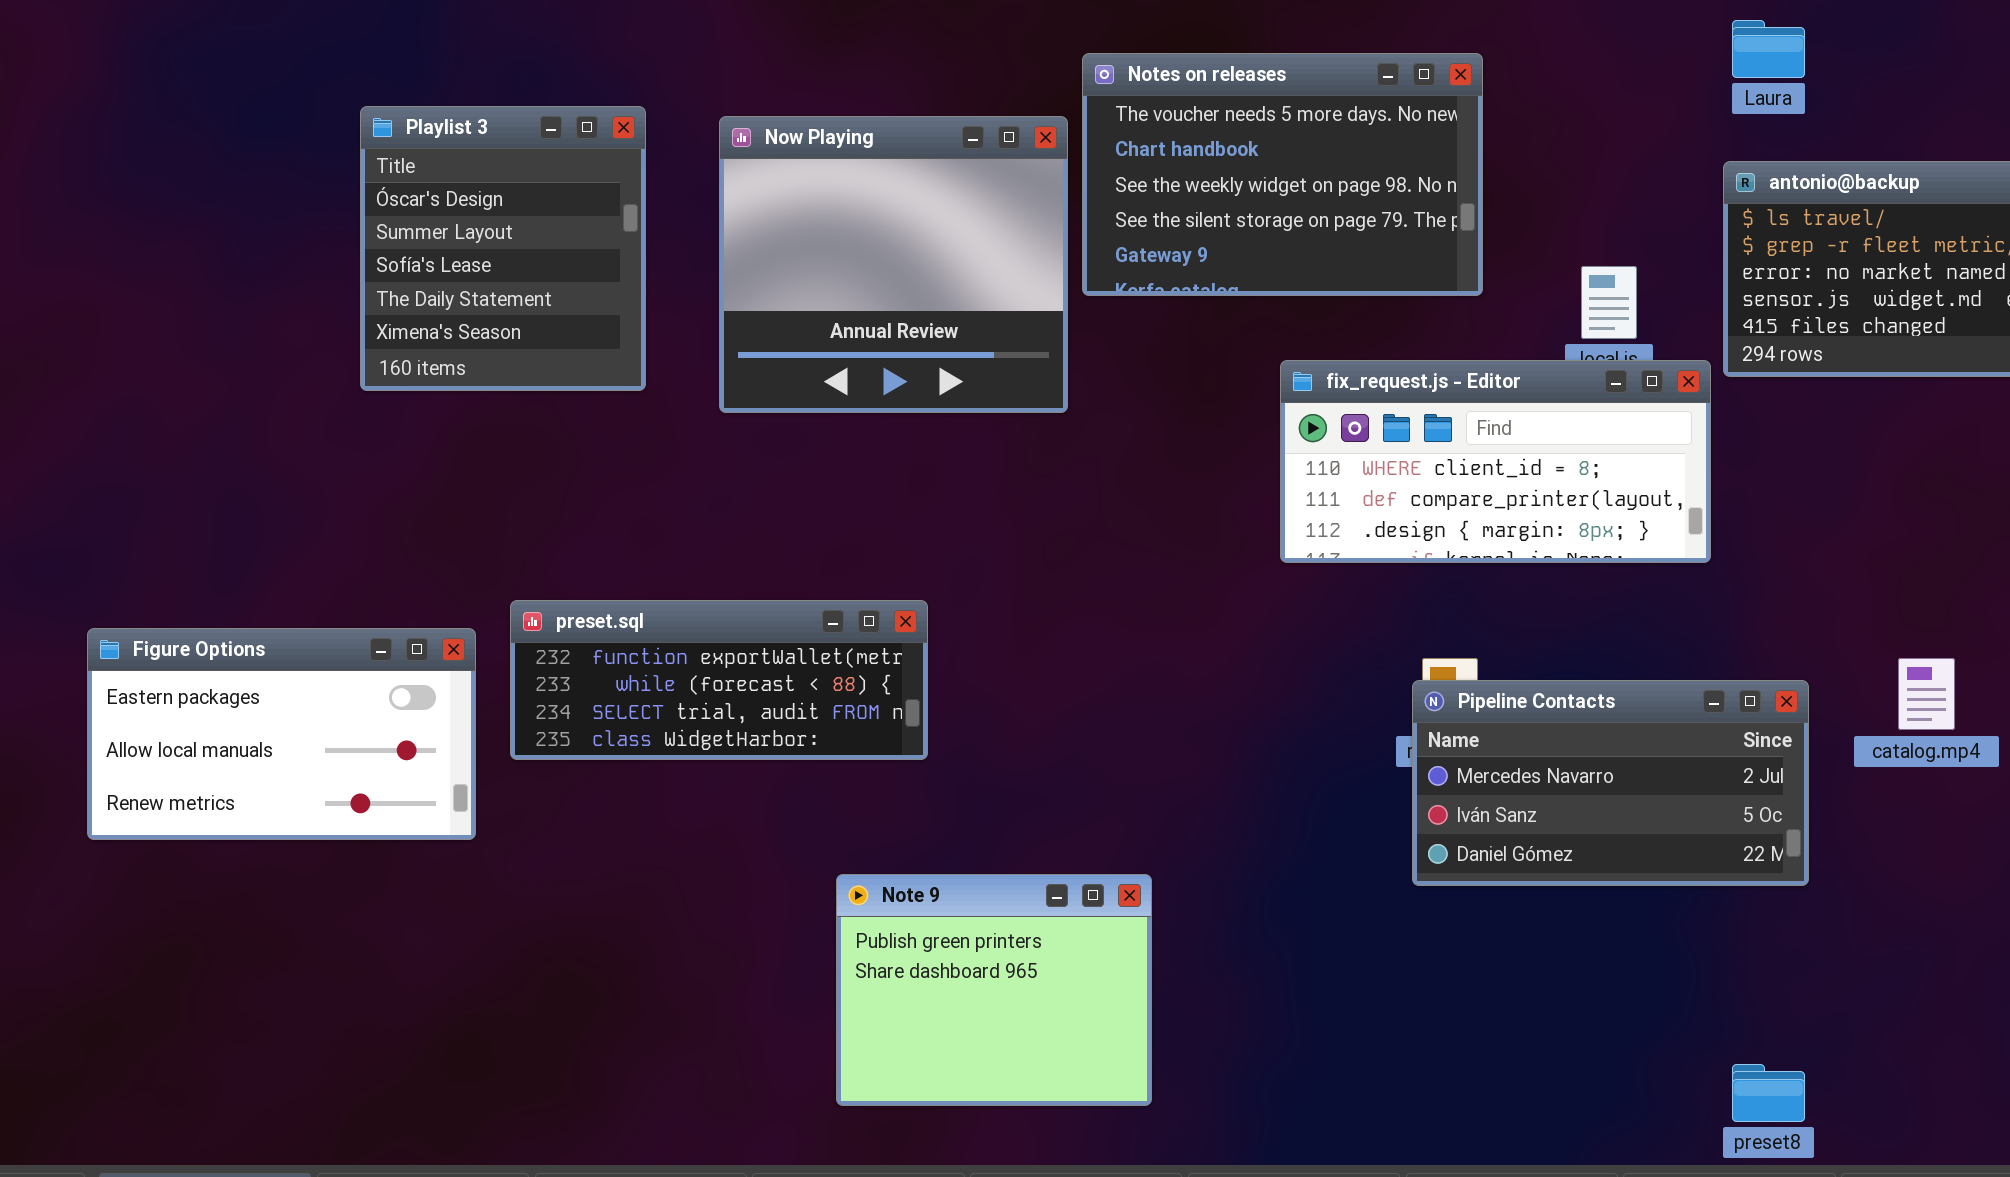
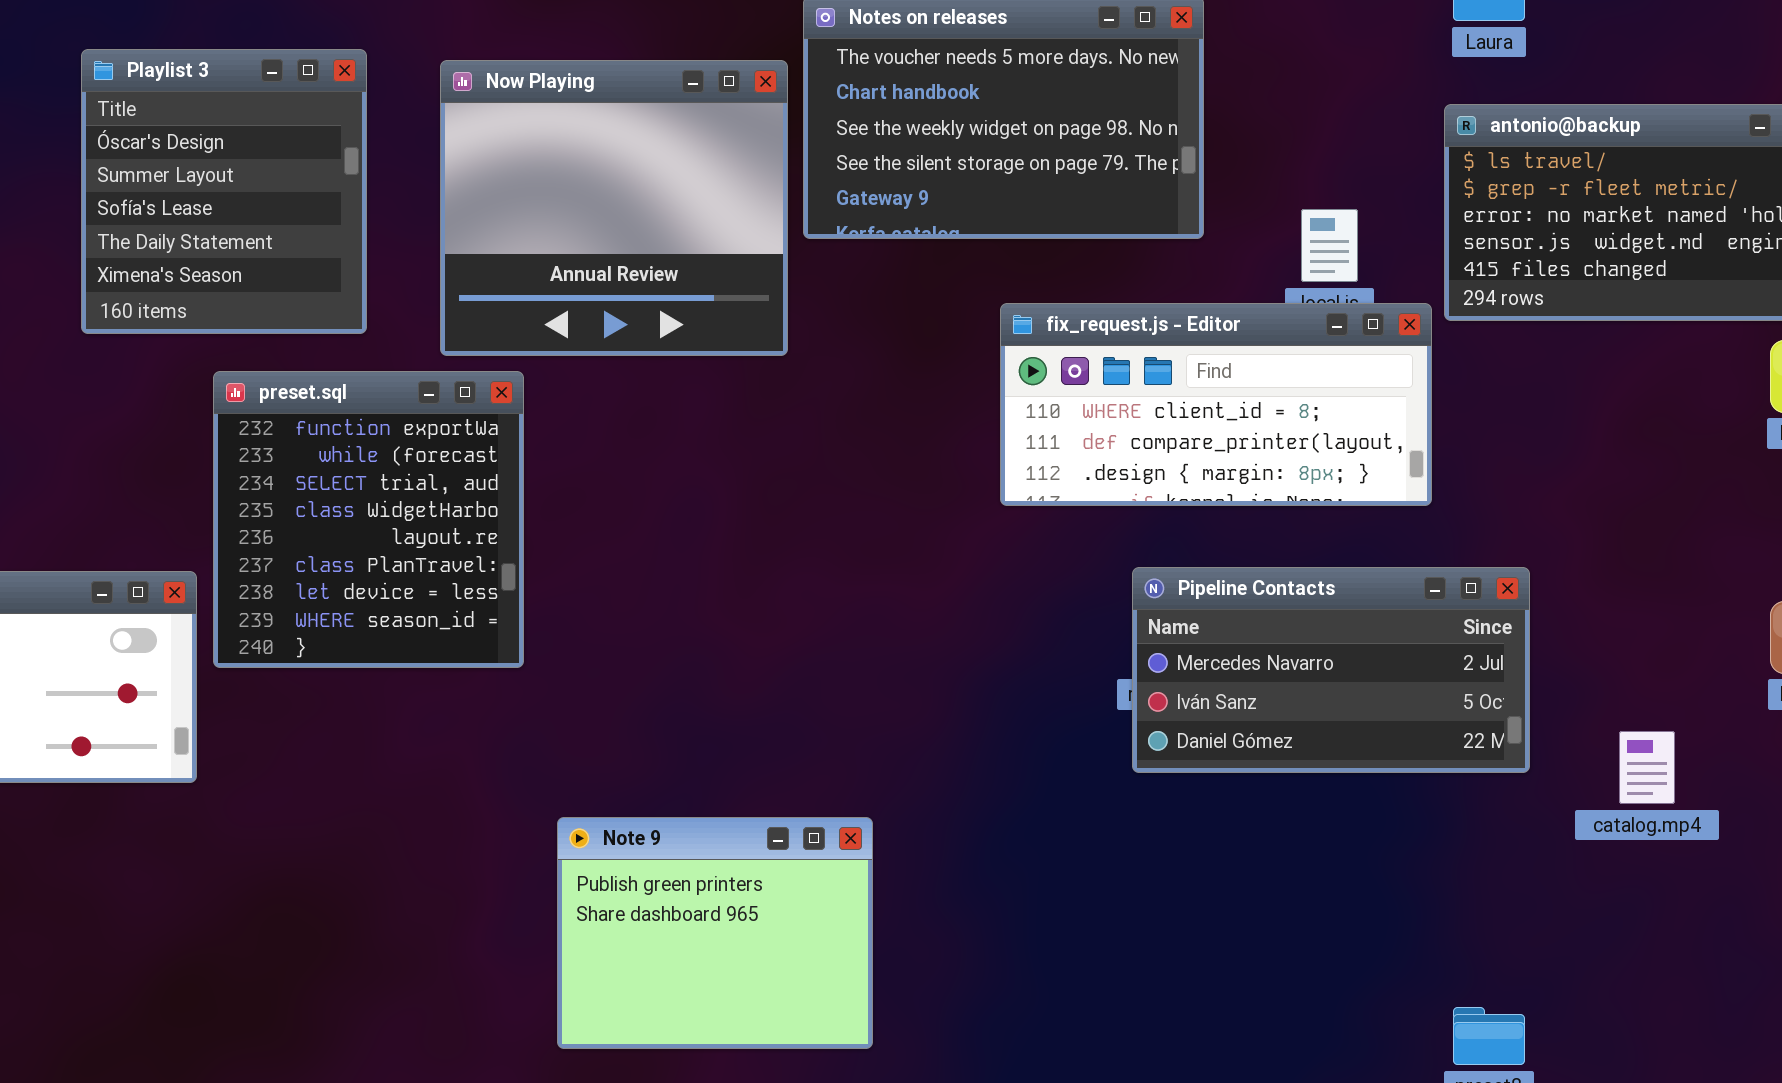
preset.sql: [510,600,928,760] -> [213,371,524,668], moved, resized
catalog.mp4: [1898,658,1955,730] -> [1619,731,1675,804], moved
Pipeline Contacts: [1412,680,1809,886] -> [1132,567,1530,773], moved

